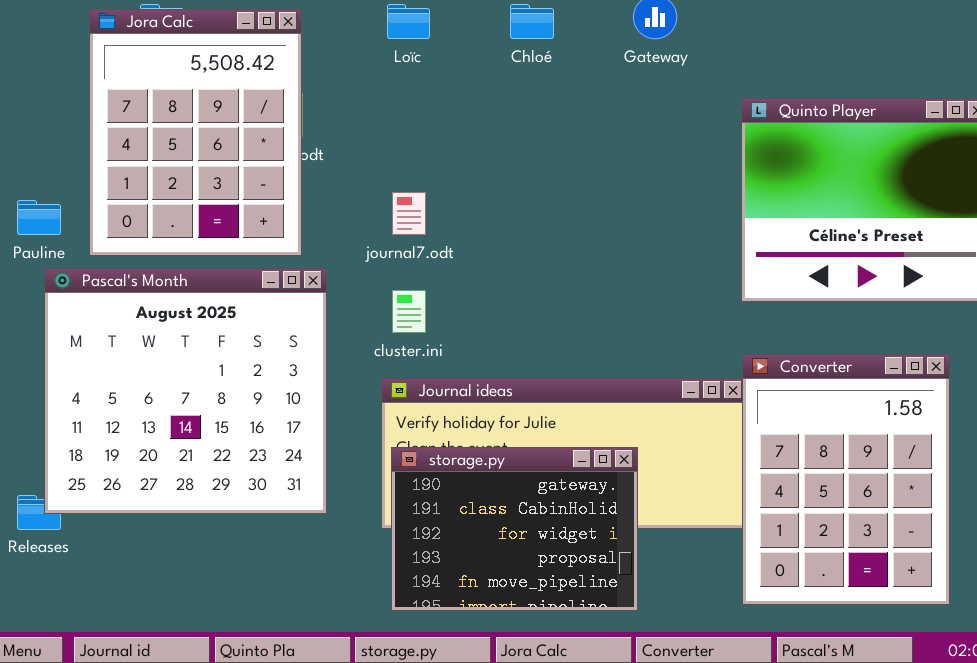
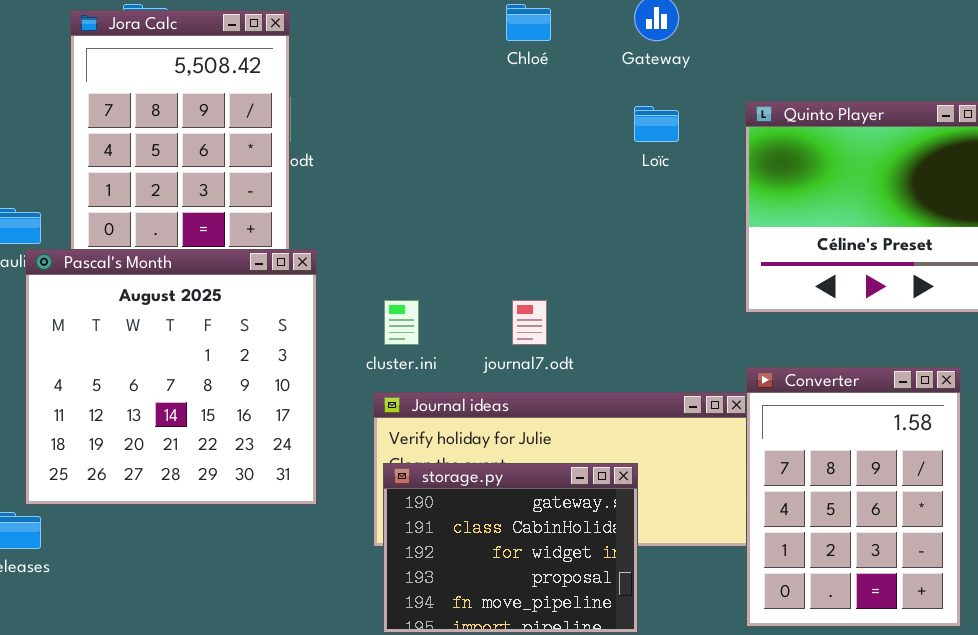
Loïc: [387,4,430,39] -> [634,106,679,142], moved
journal7.odt: [392,192,426,235] -> [512,300,547,345], moved
Pascal's Month: [44,268,327,514] -> [25,249,317,505], moved

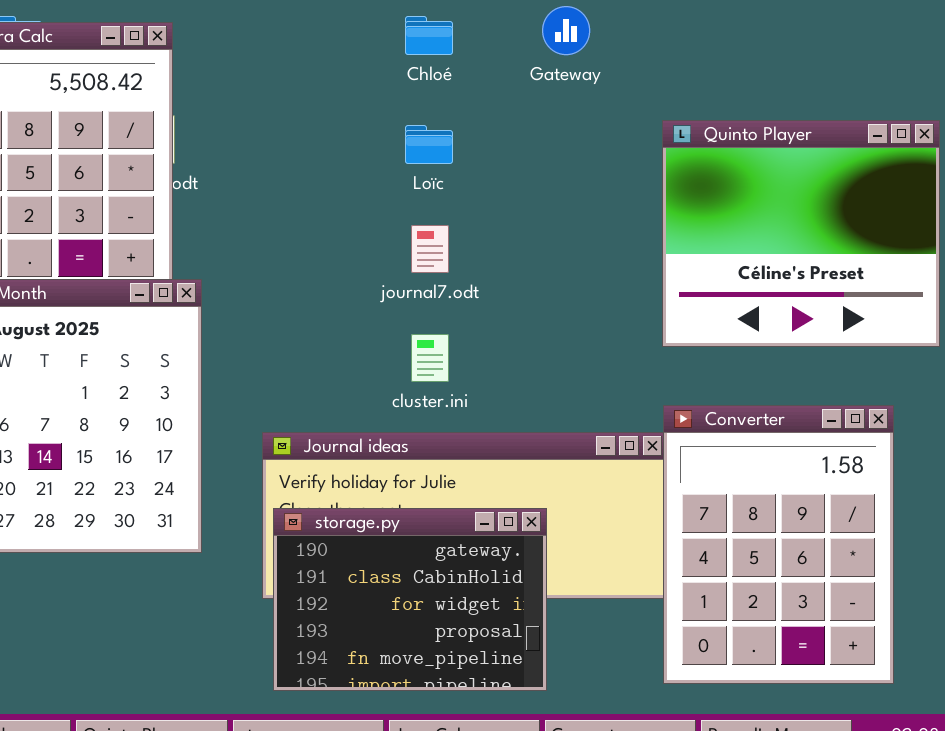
Loïc: [634,106,679,142] -> [405,125,453,164], moved
cluster.ini: [384,300,419,345] -> [411,334,449,382], moved
journal7.odt: [512,300,547,345] -> [411,225,449,273], moved

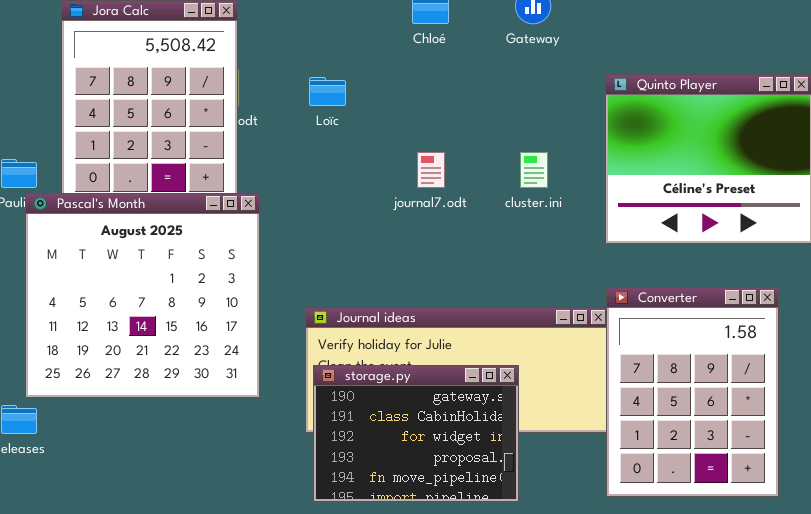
Loïc: [405,125,453,164] -> [309,77,346,106], moved
cluster.ini: [411,334,449,382] -> [520,152,548,188], moved

